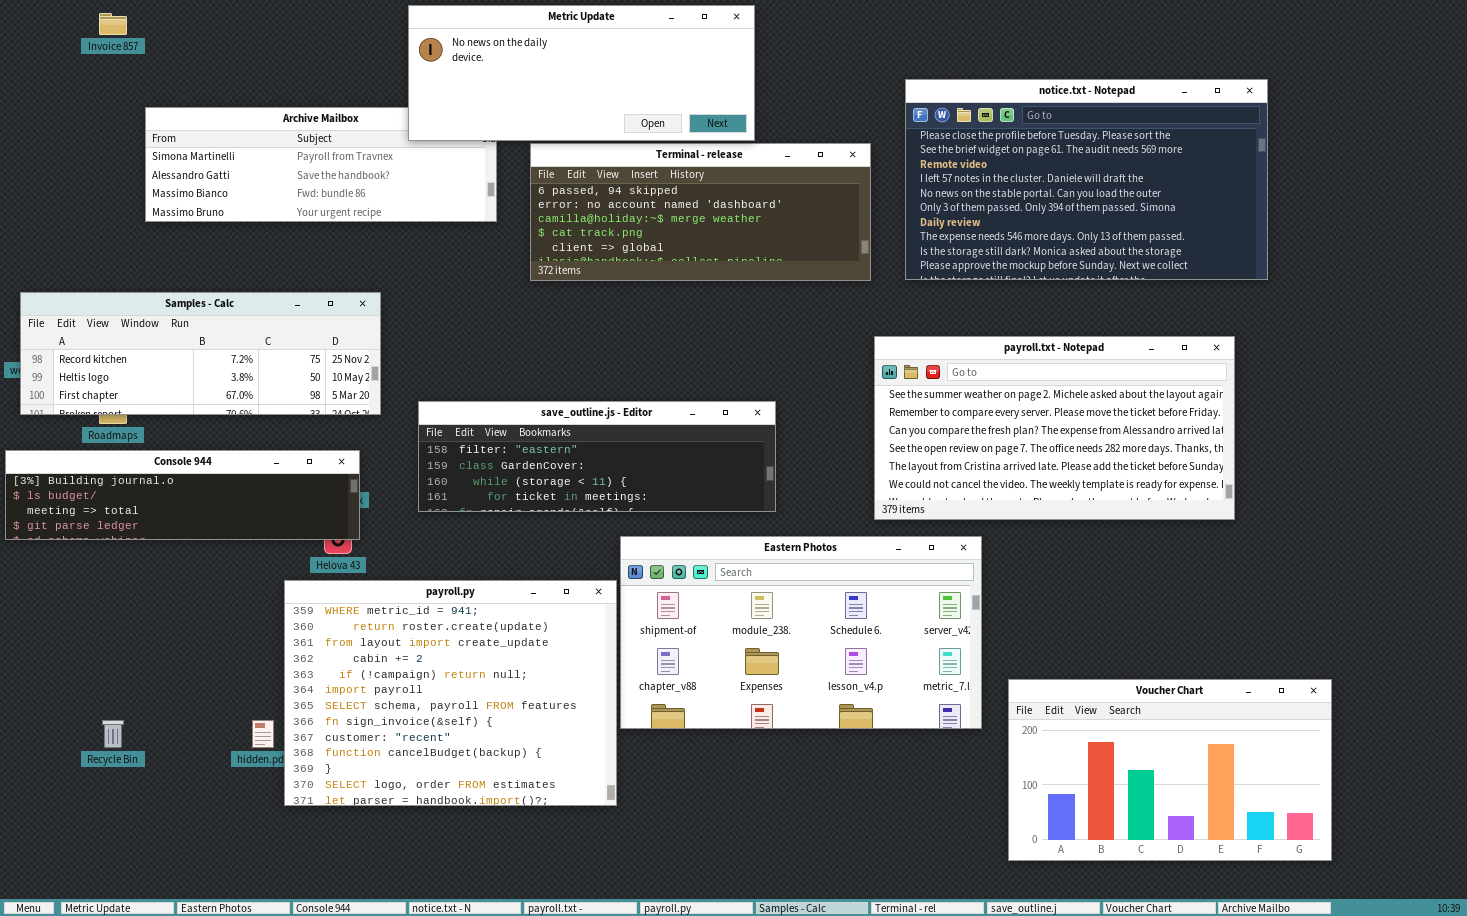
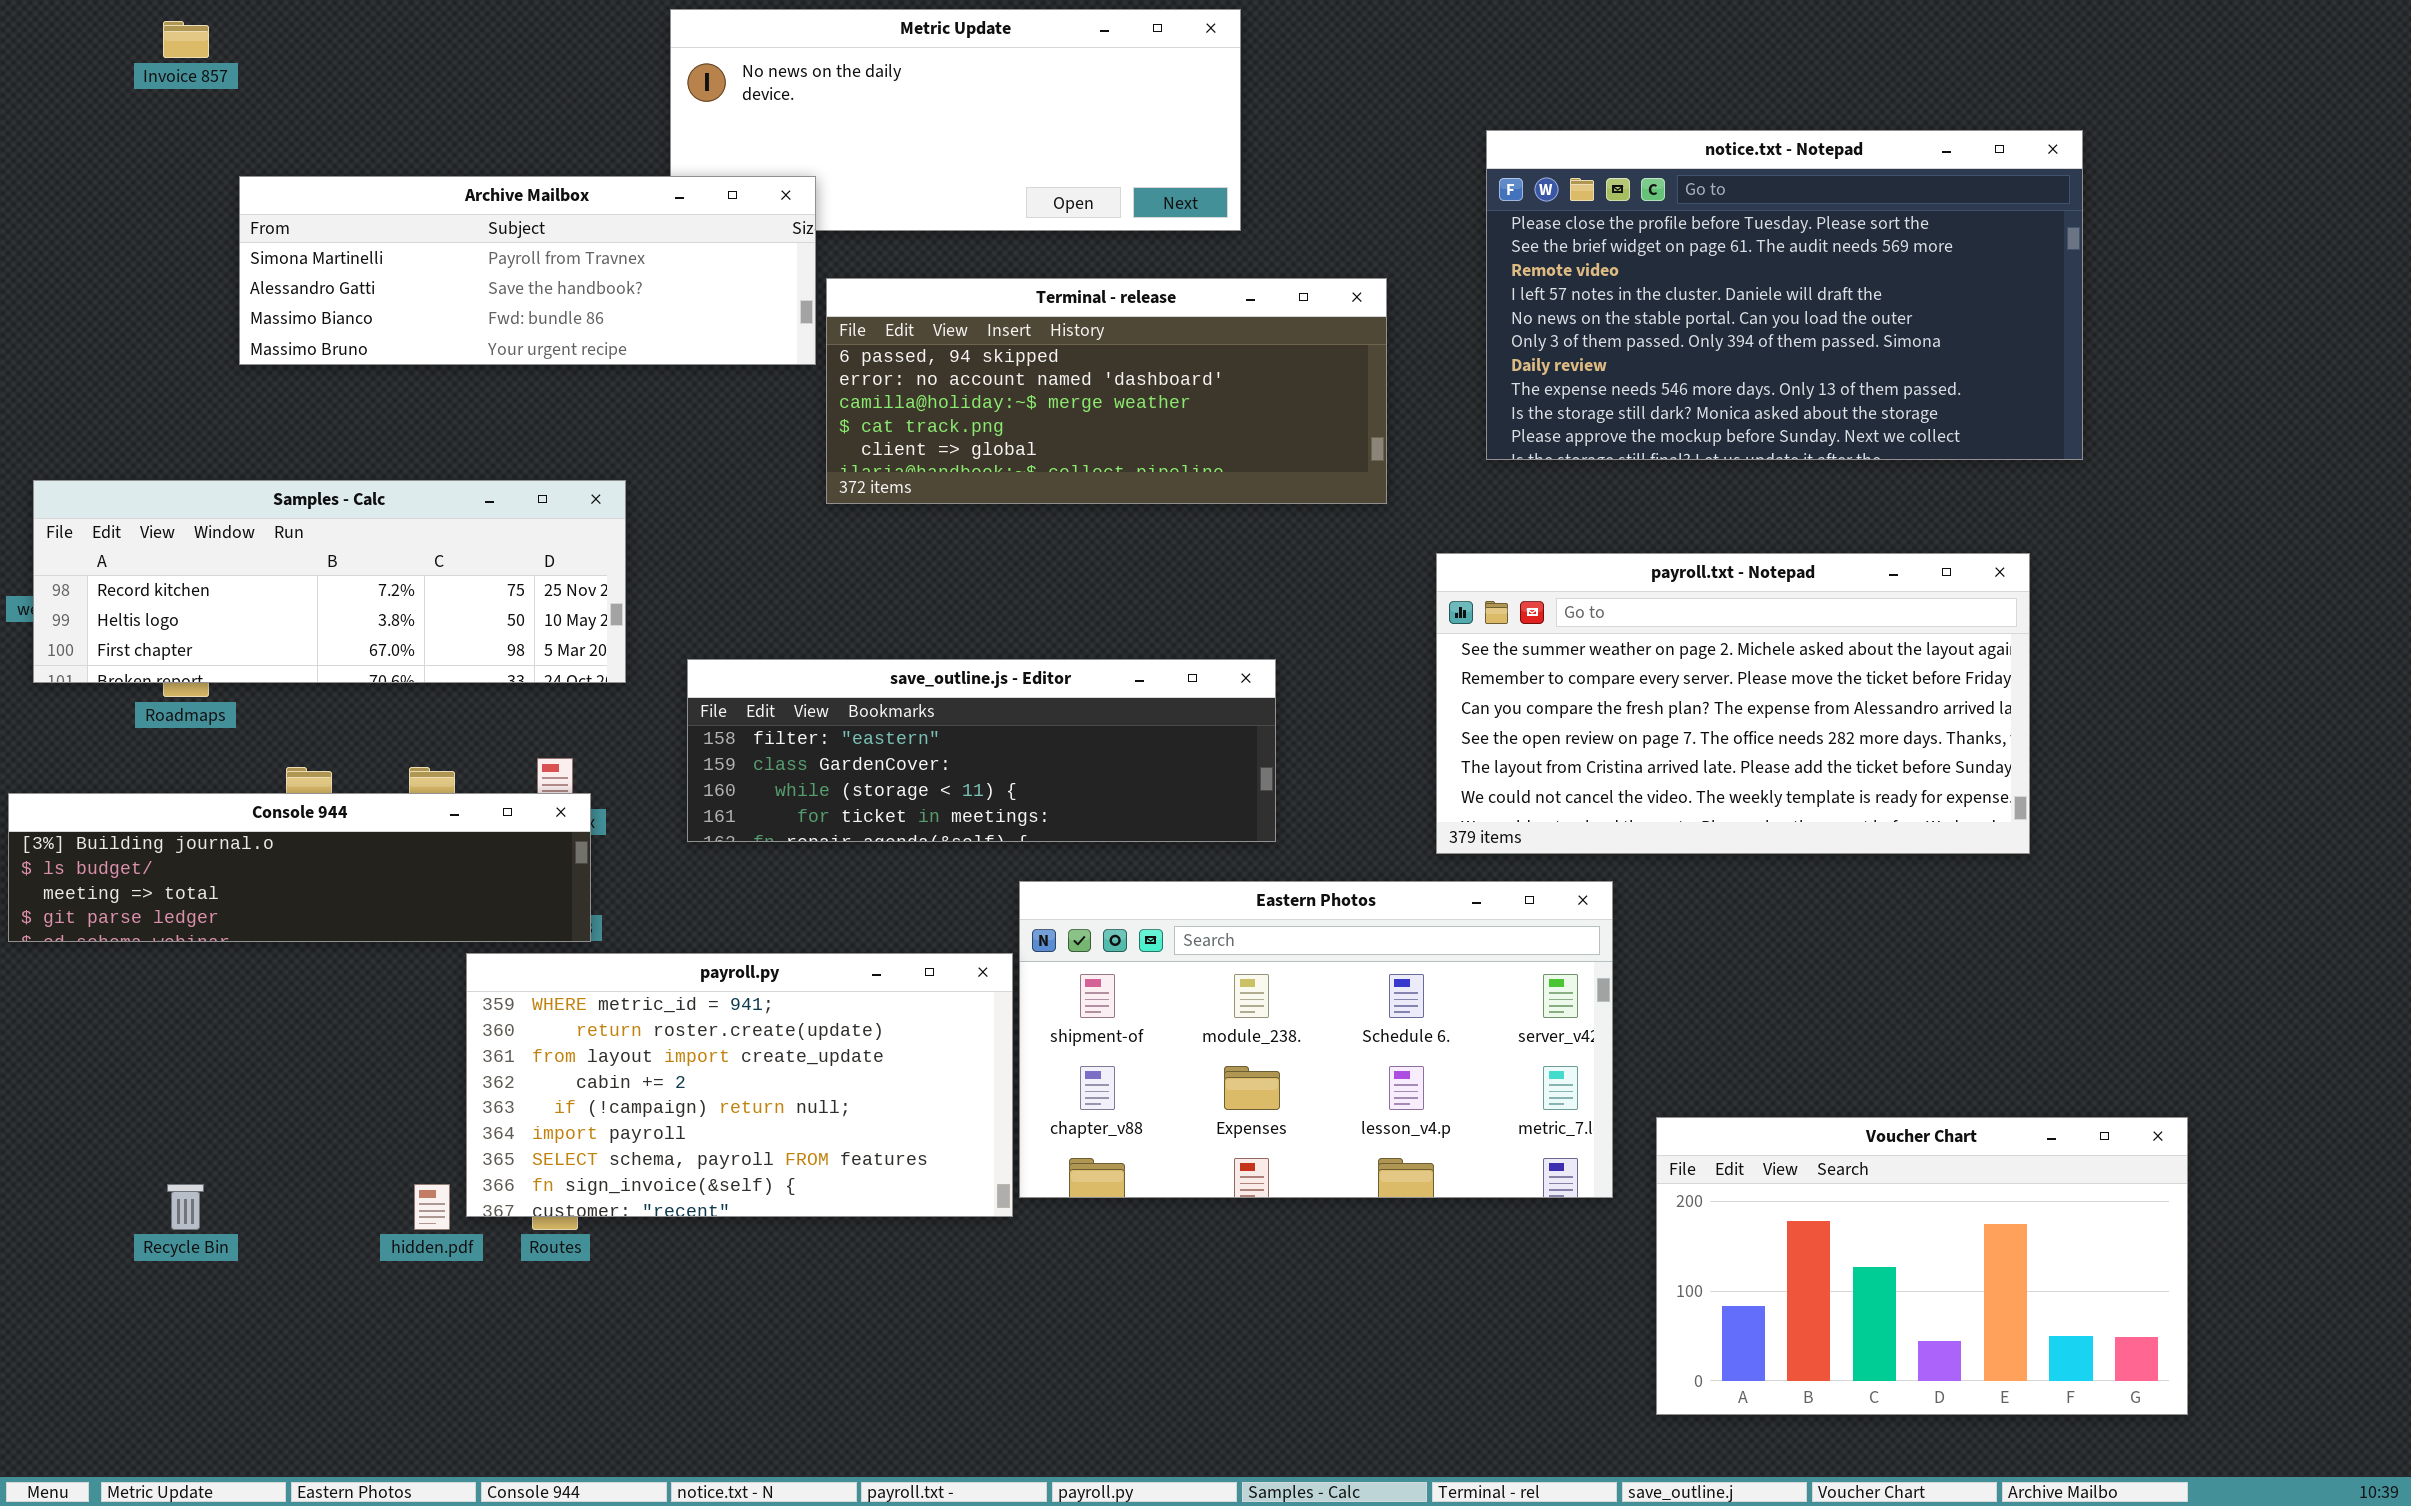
Archive Mailbox: [145,107,497,222] -> [239,176,816,365], raised
Terminal - release: [530,143,871,281] -> [826,278,1387,504], moved
Console 944: [5,450,360,540] -> [8,793,591,942], moved
payroll.py: [284,580,617,806] -> [466,953,1013,1217], resized

